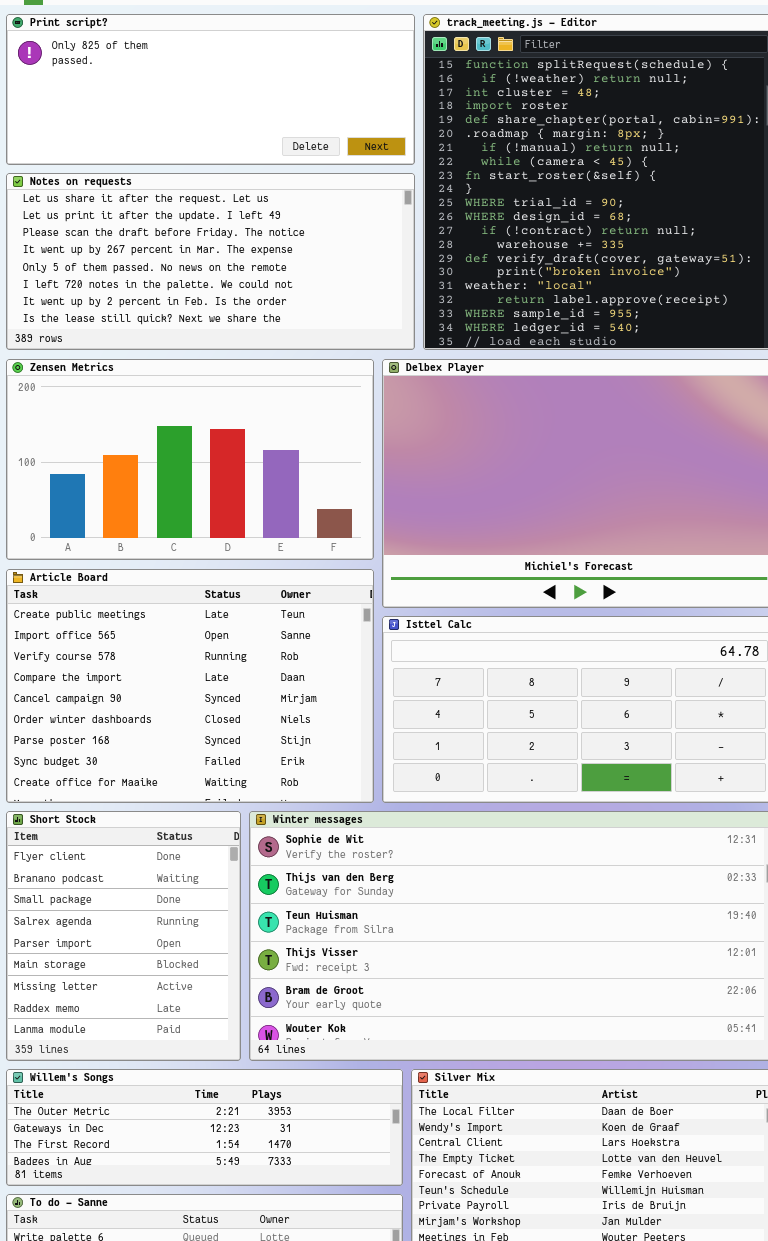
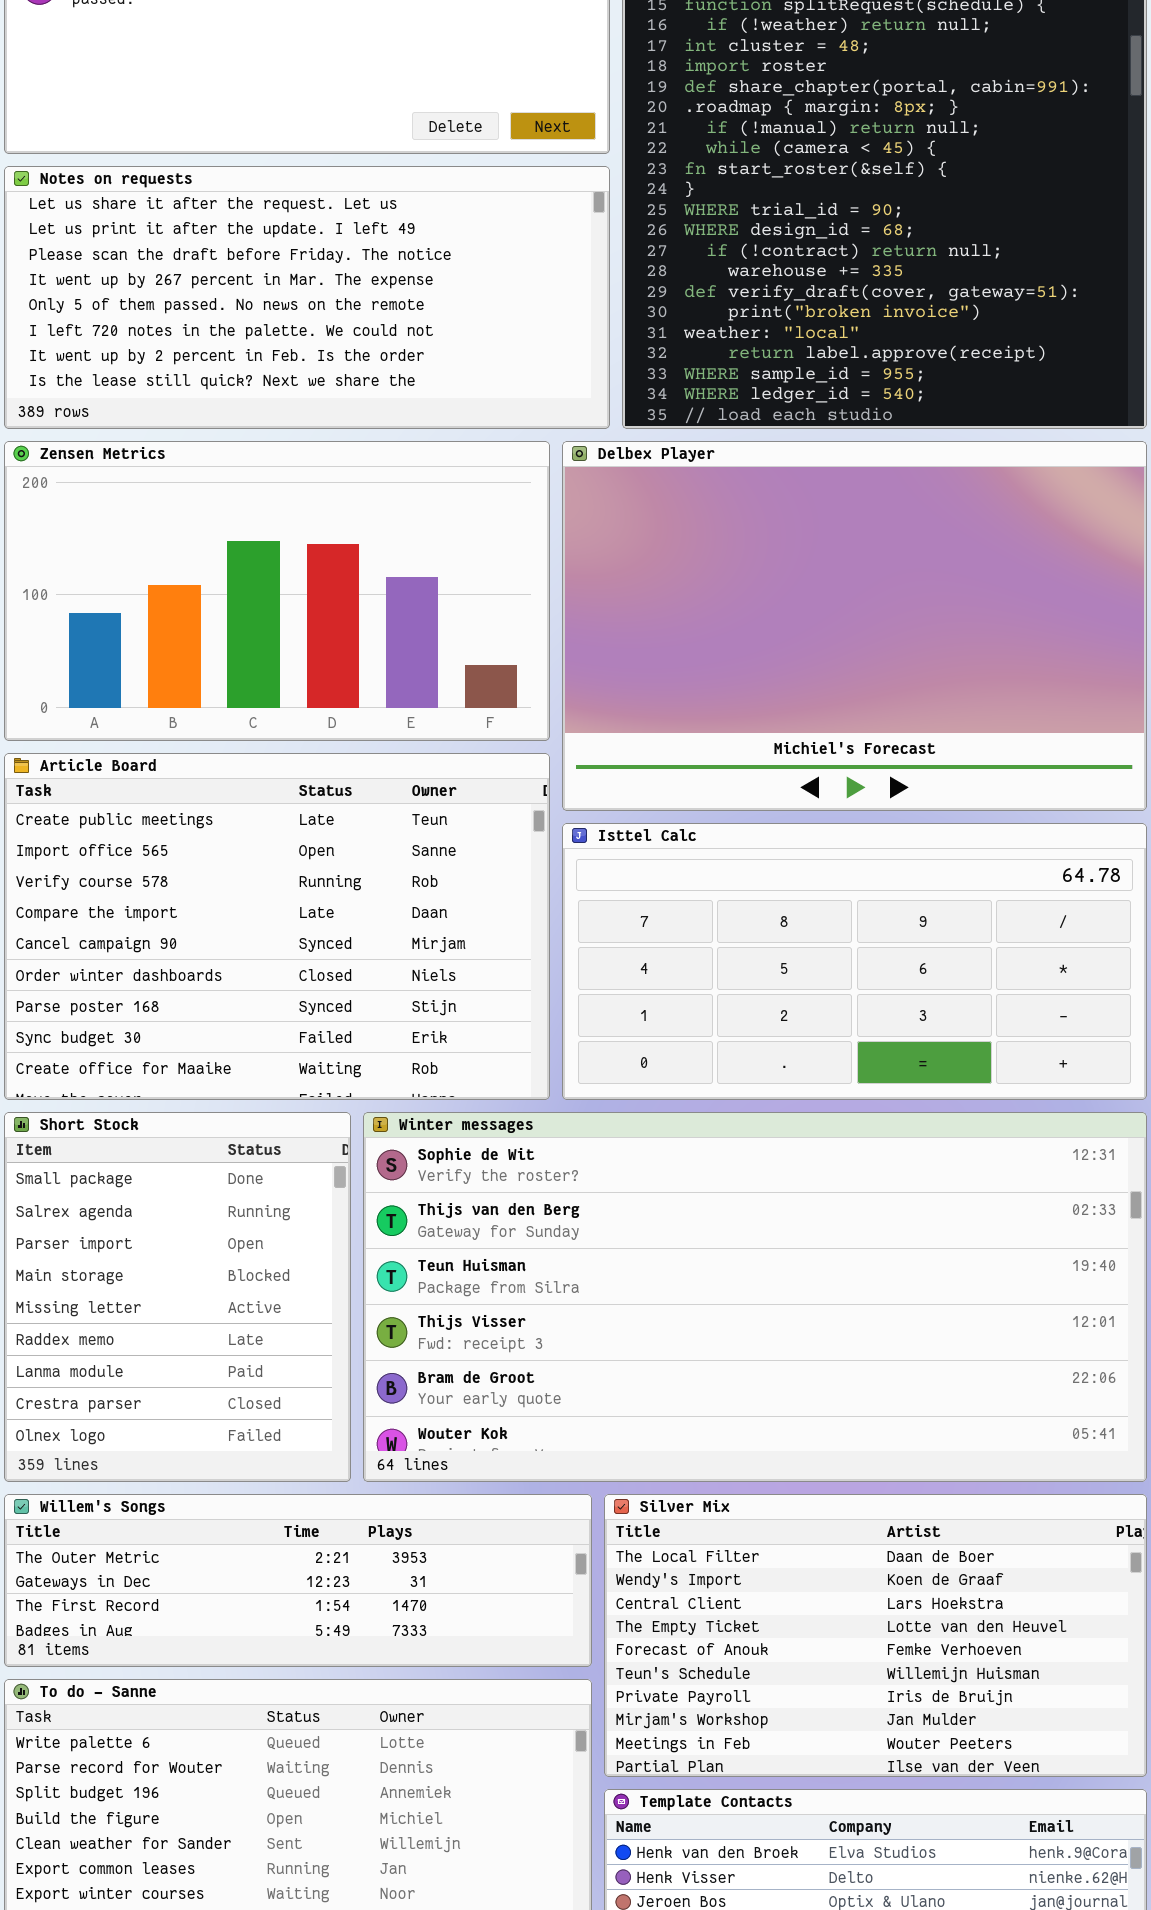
Short Stock: [6,811,241,1061] -> [4,1112,351,1482], scrolled down 2 rows

